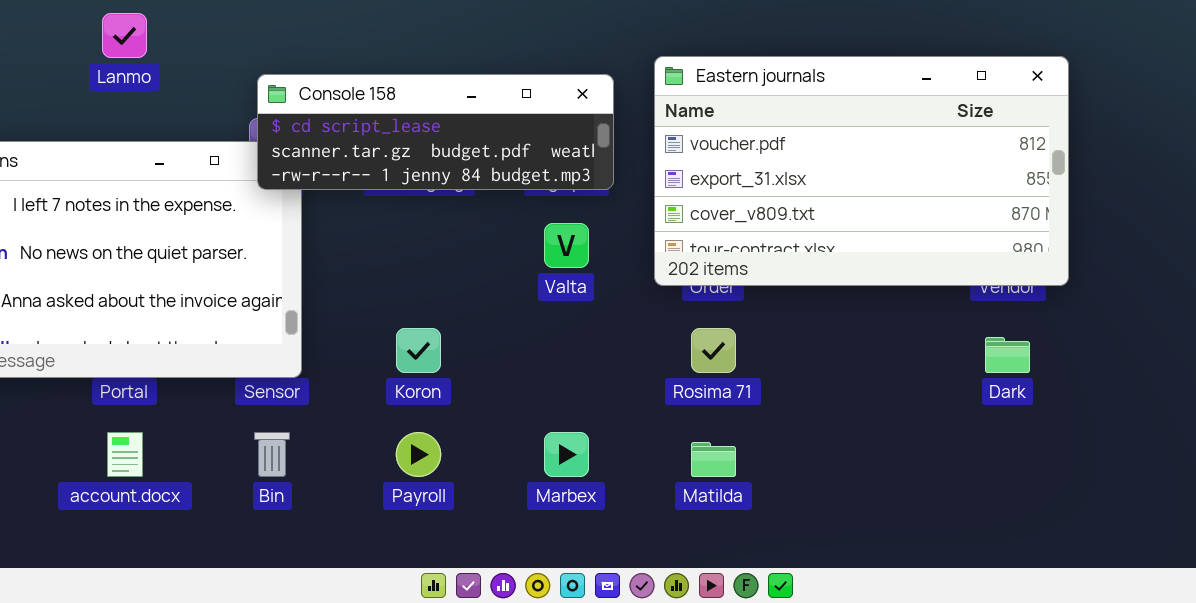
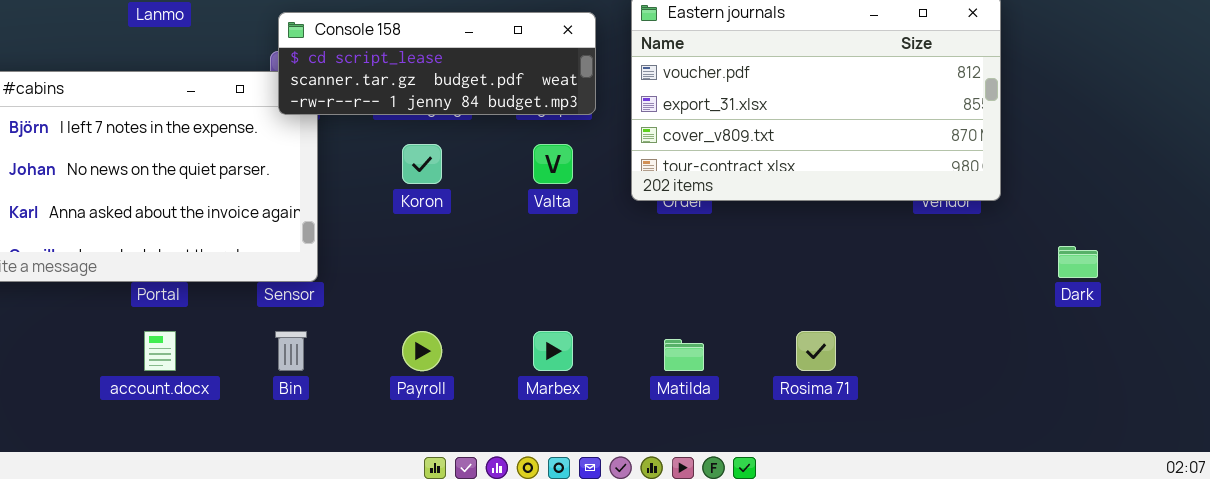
Koron: [396,328,441,373] -> [402,144,442,184], moved
Rosima 71: [691,328,736,373] -> [796,331,836,371], moved
Dark: [985,337,1030,373] -> [1058,246,1098,278], moved

